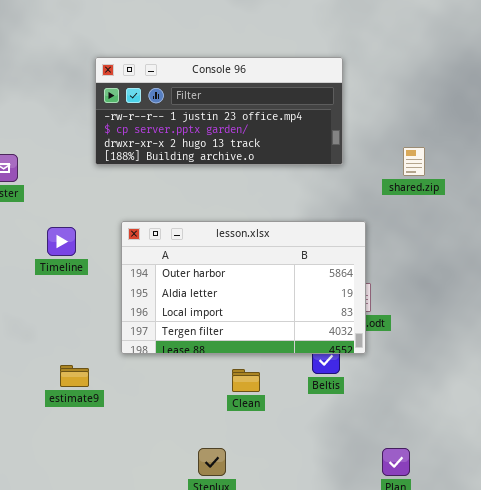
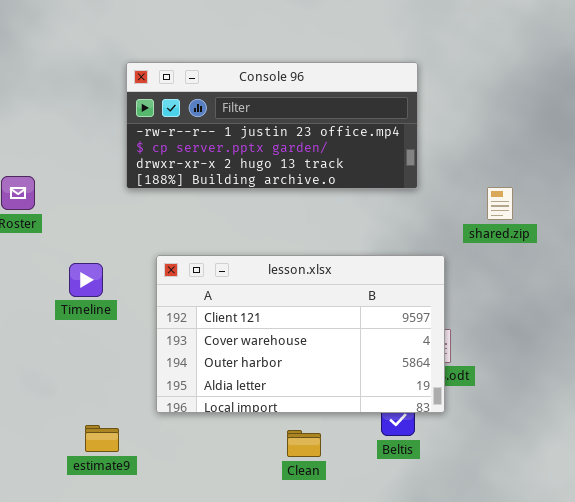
shared.zip: [403,147,425,176] -> [487,187,513,220], moved
lesson.xlsx: [121,221,366,354] -> [156,255,445,413], scrolled up 2 rows

